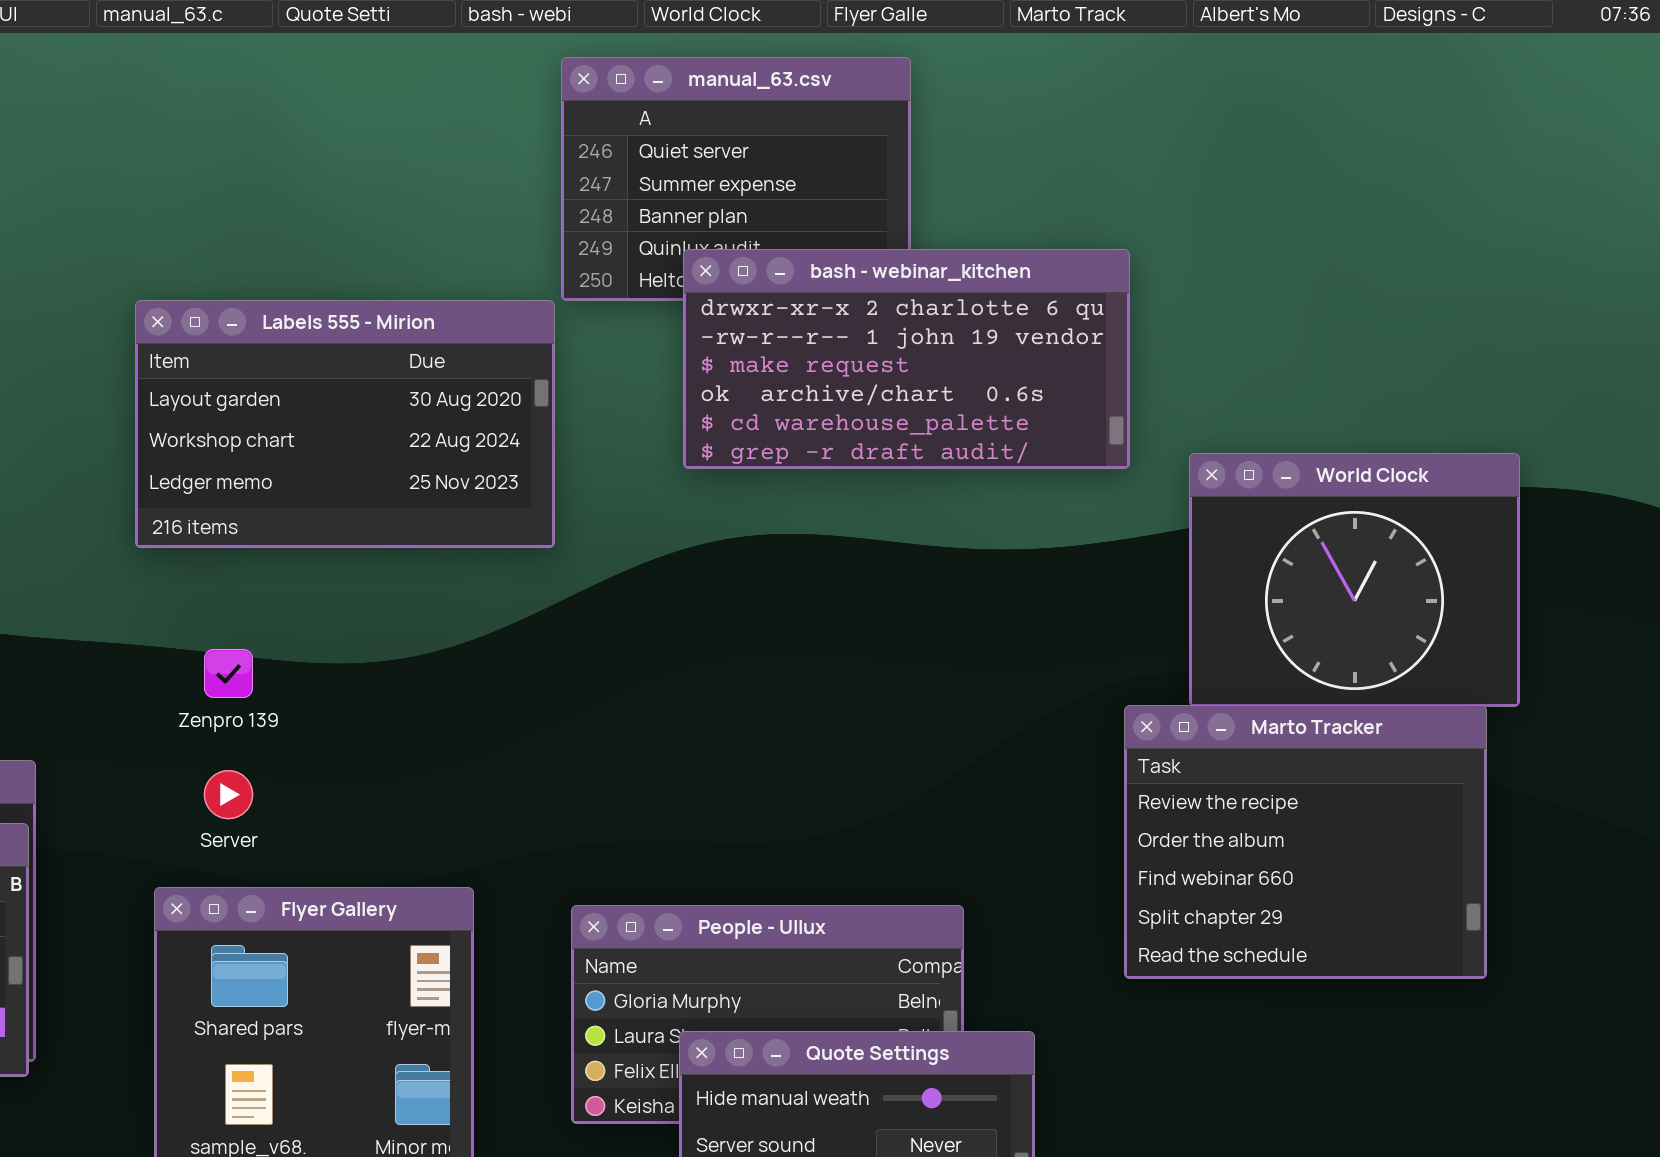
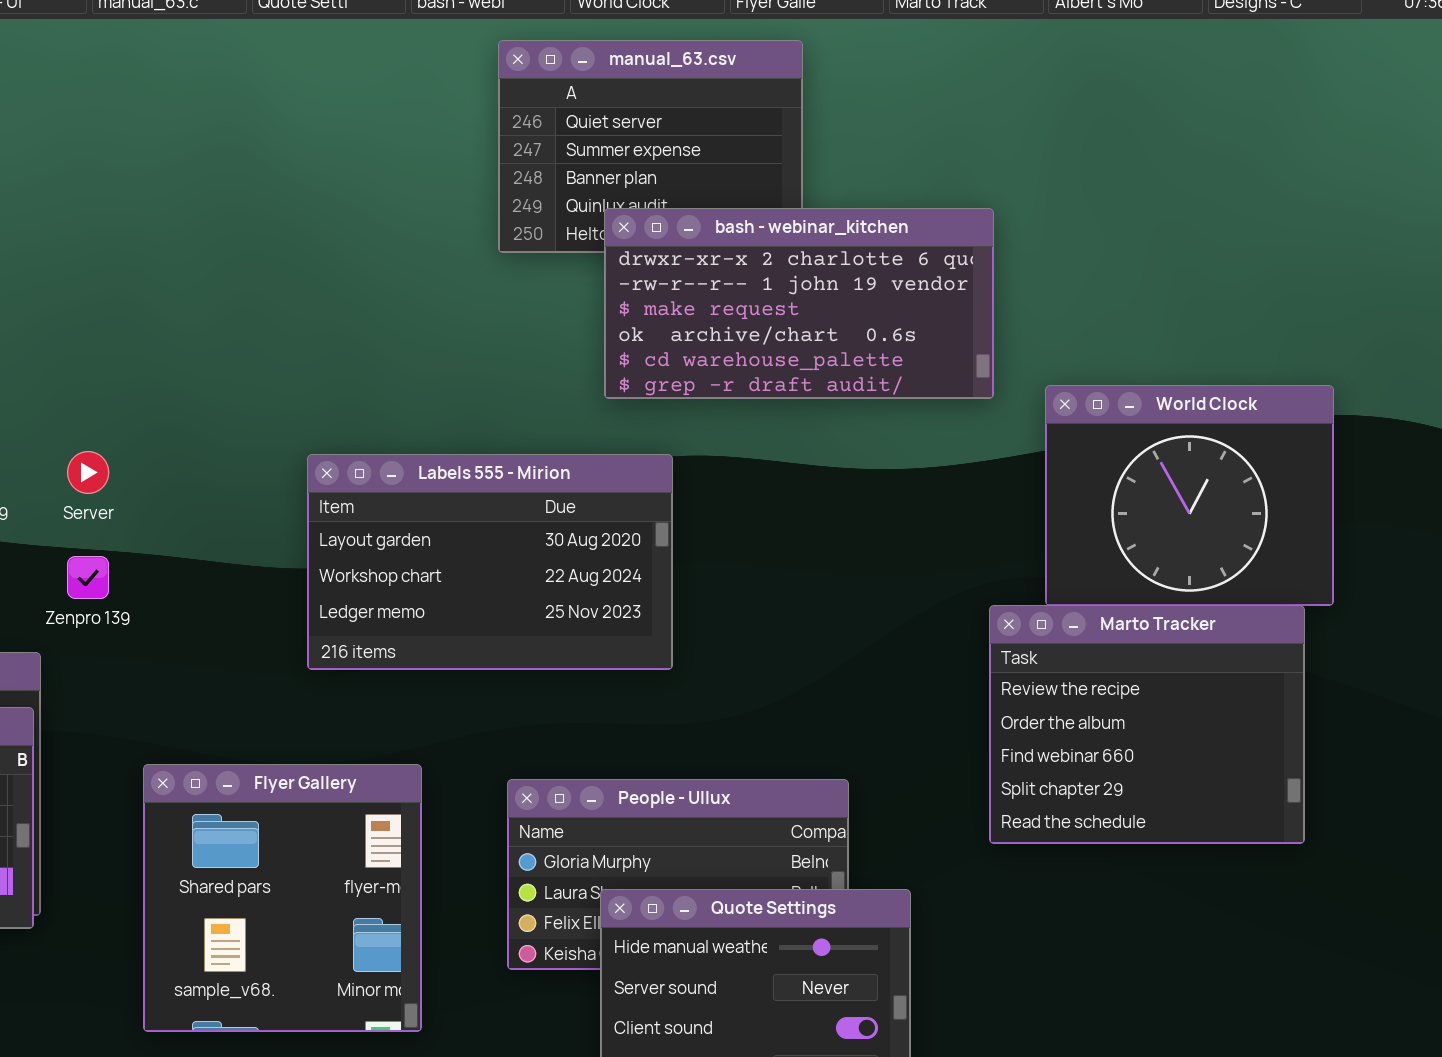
Labels 555 - Mirion: [135,300,555,548] -> [307,454,673,670], moved
Zenpro 139: [204,649,253,698] -> [67,556,109,599], moved
Server: [204,770,253,819] -> [67,451,109,494], moved

